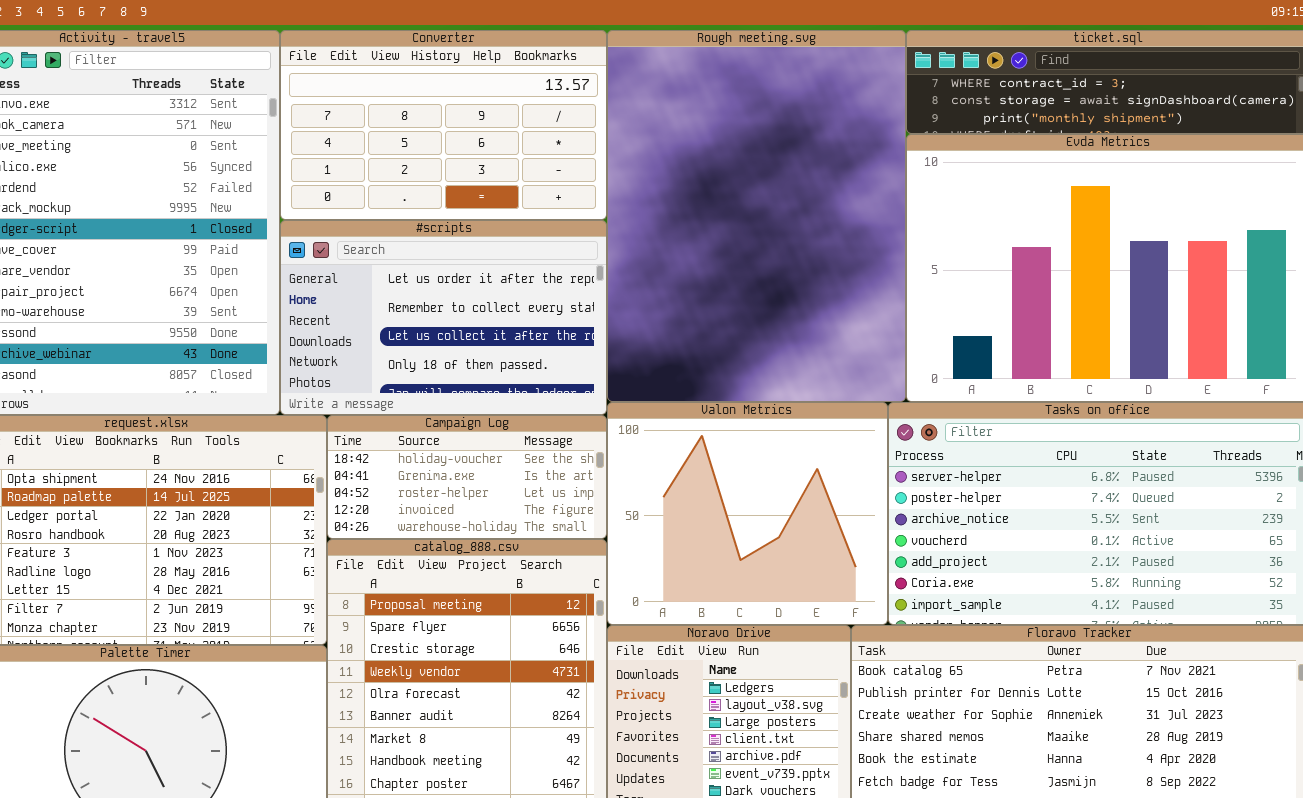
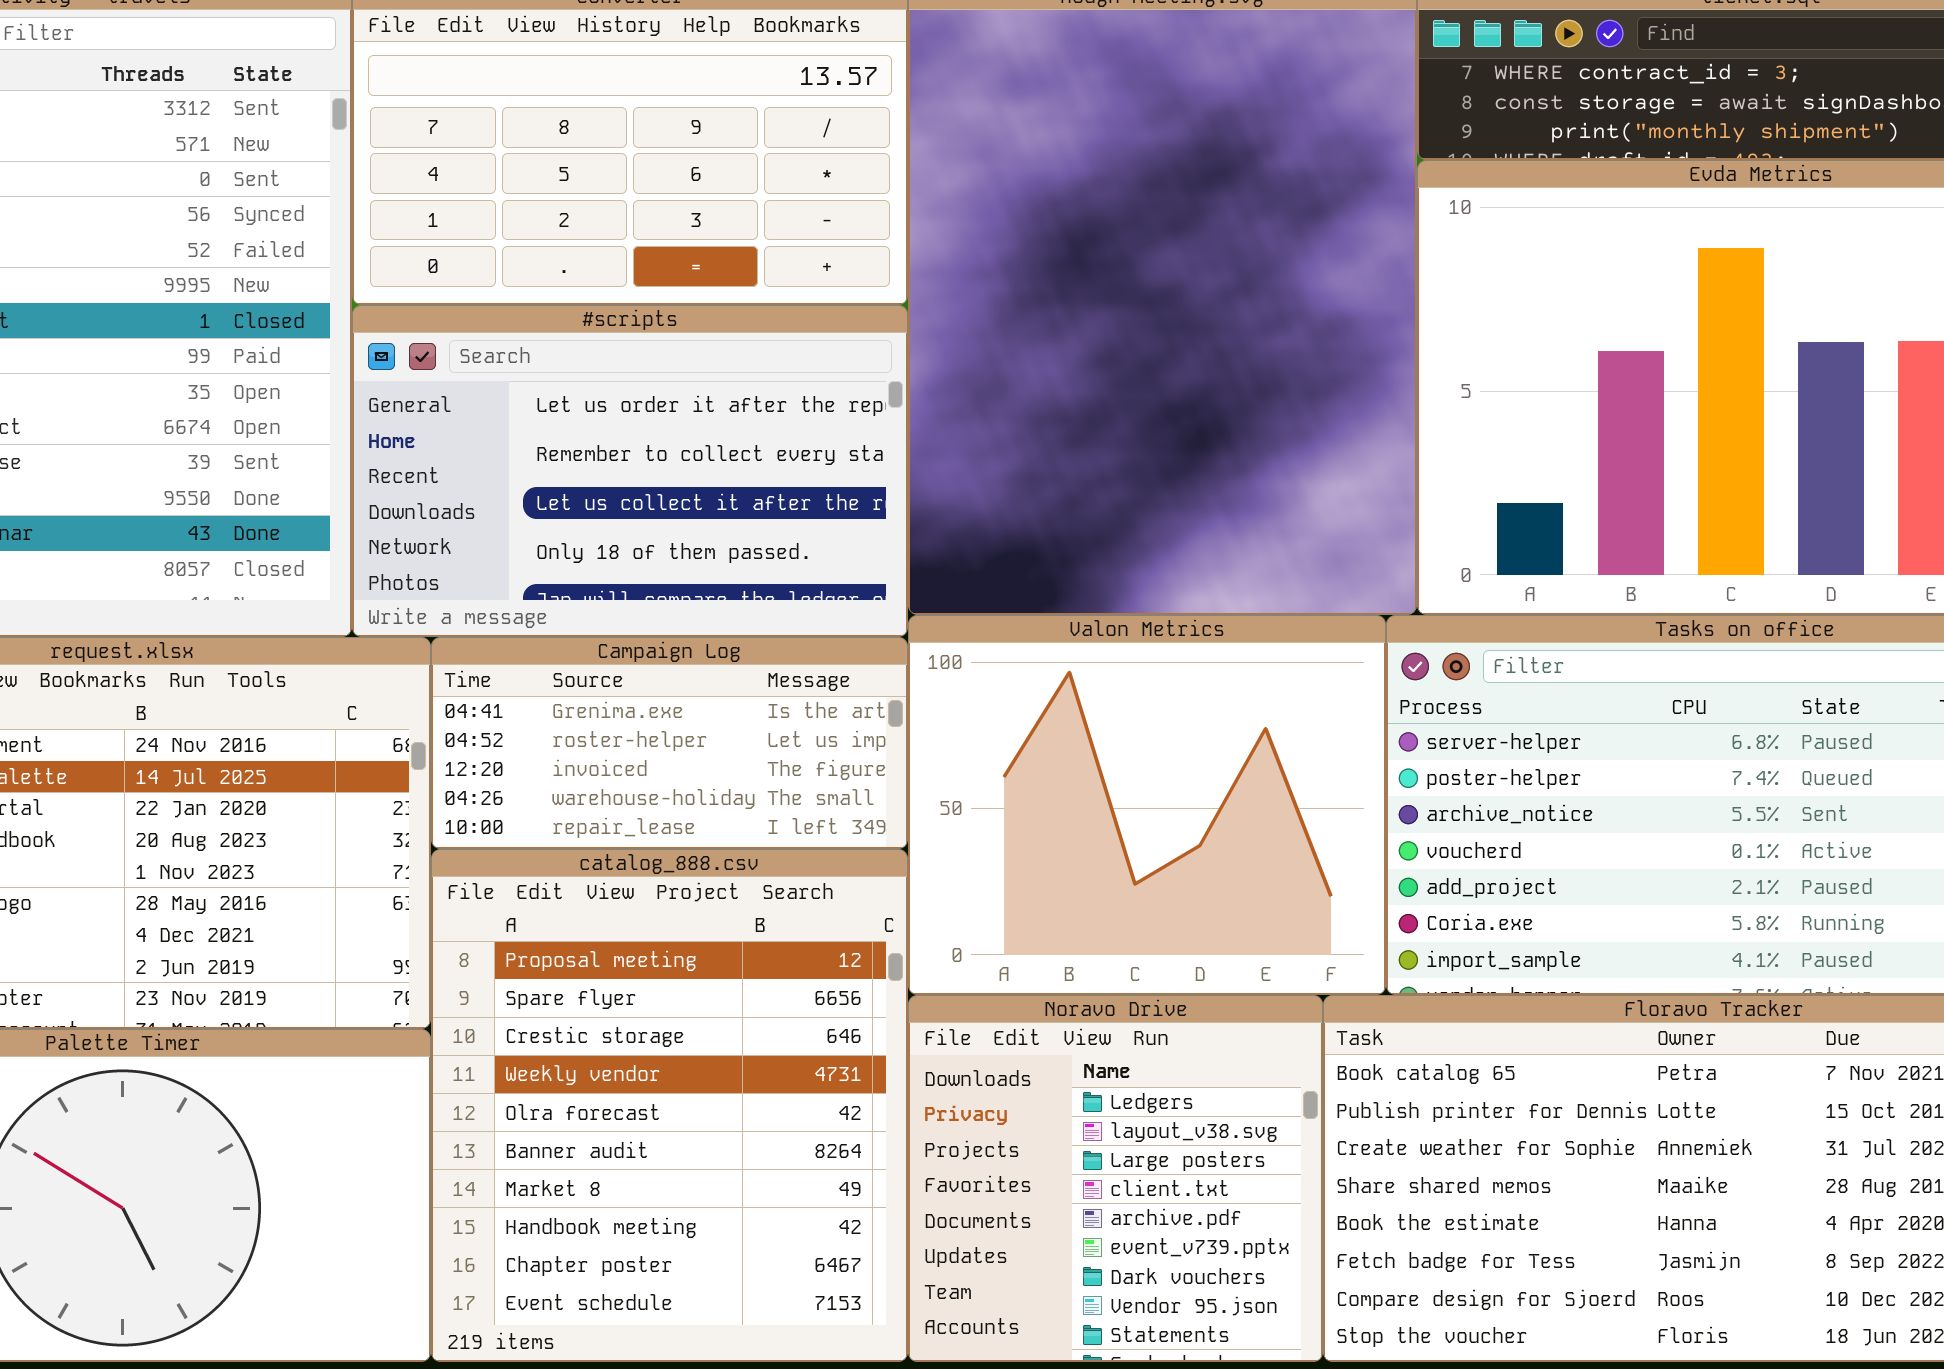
Campaign Log: [327,415,607,539] -> [431,637,908,849], scrolled down 1 row

